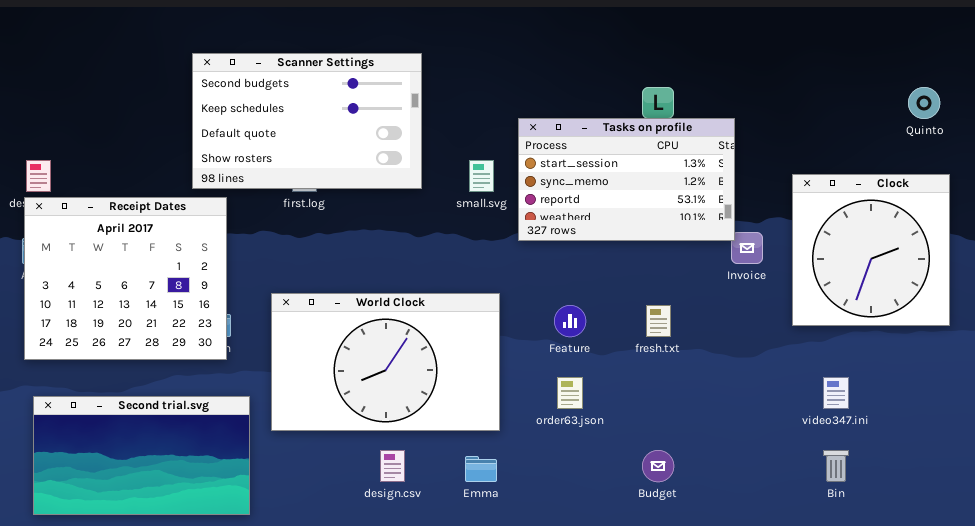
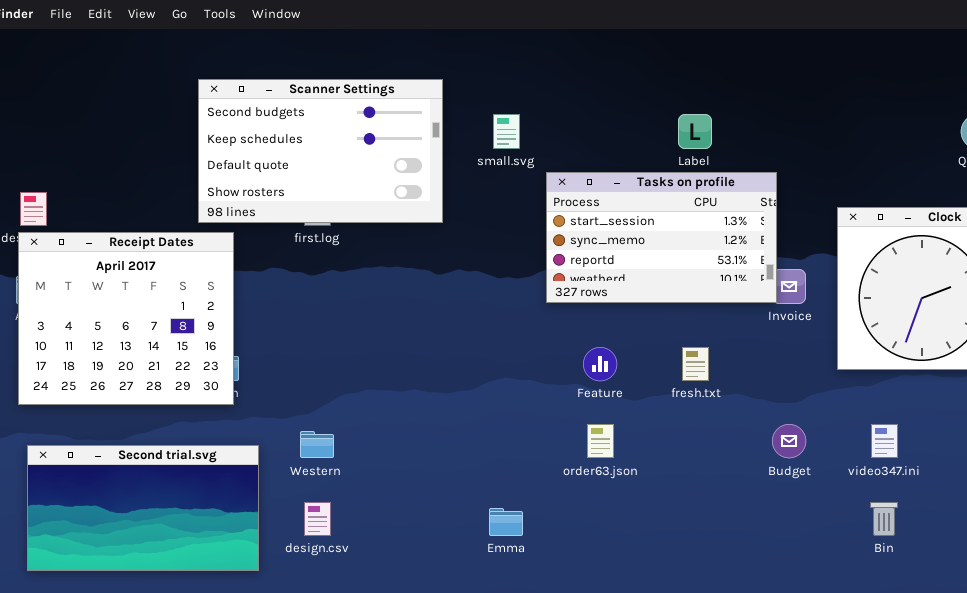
Tasks on profile: [518,118,735,241] -> [546,172,777,303], moved
small.svg: [469,160,494,192] -> [493,114,520,149], moved
World Clock: [271,293,500,431] -> none, closed
design.csv: [380,450,405,482] -> [304,502,331,536], moved
Budget: [642,450,674,482] -> [772,424,806,458], moved

